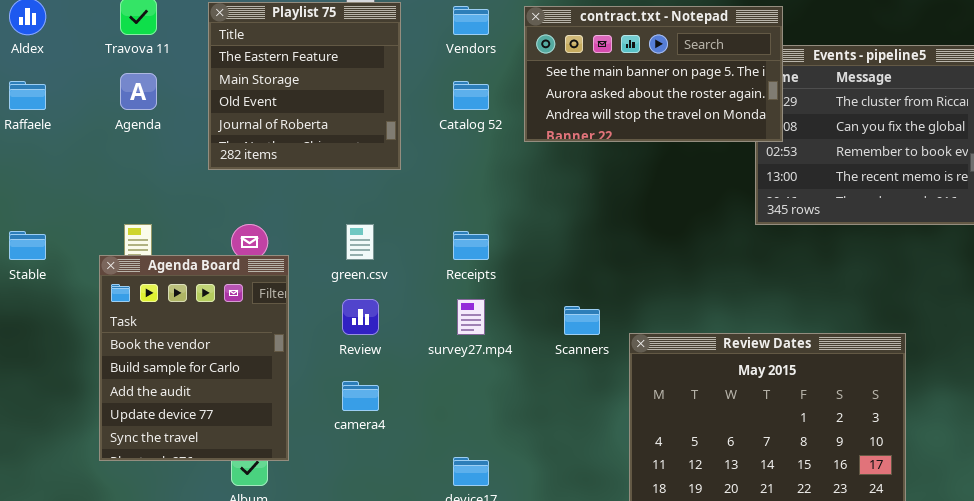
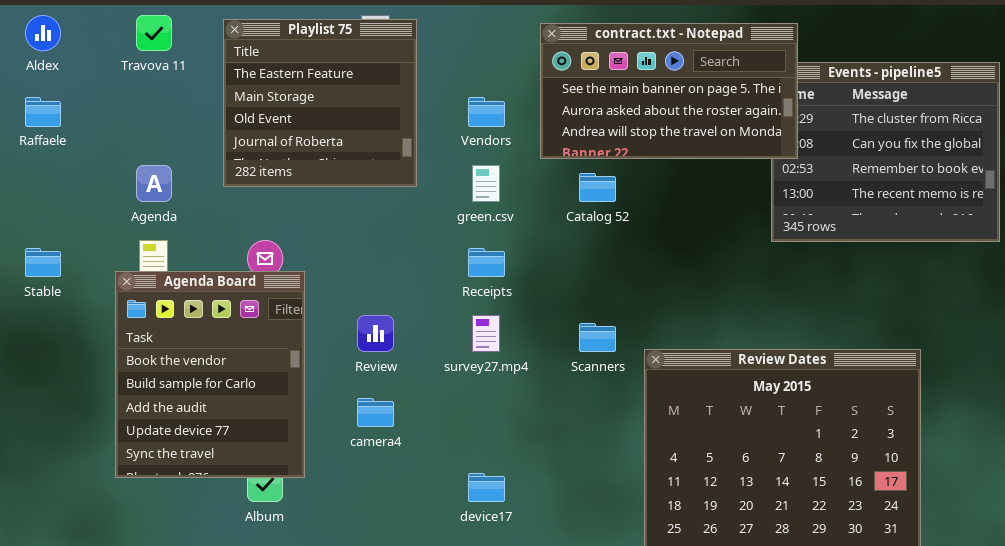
Vendors: [453,6,489,35] -> [468,97,505,127], moved
Agenda: [120,73,157,110] -> [136,165,172,202], moved
Catalog 52: [453,81,489,110] -> [579,173,616,202], moved
green.csv: [346,224,374,260] -> [472,165,500,202], moved

